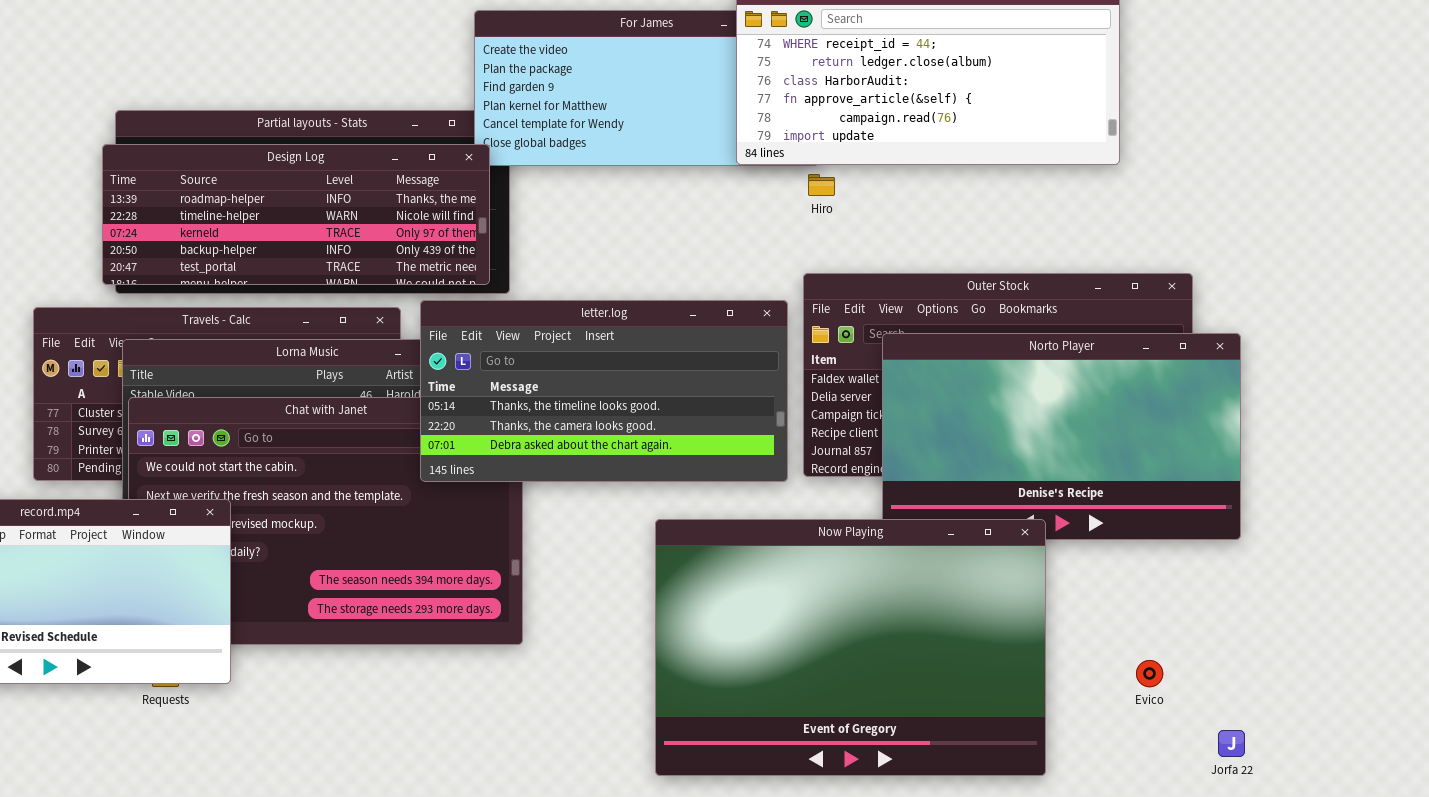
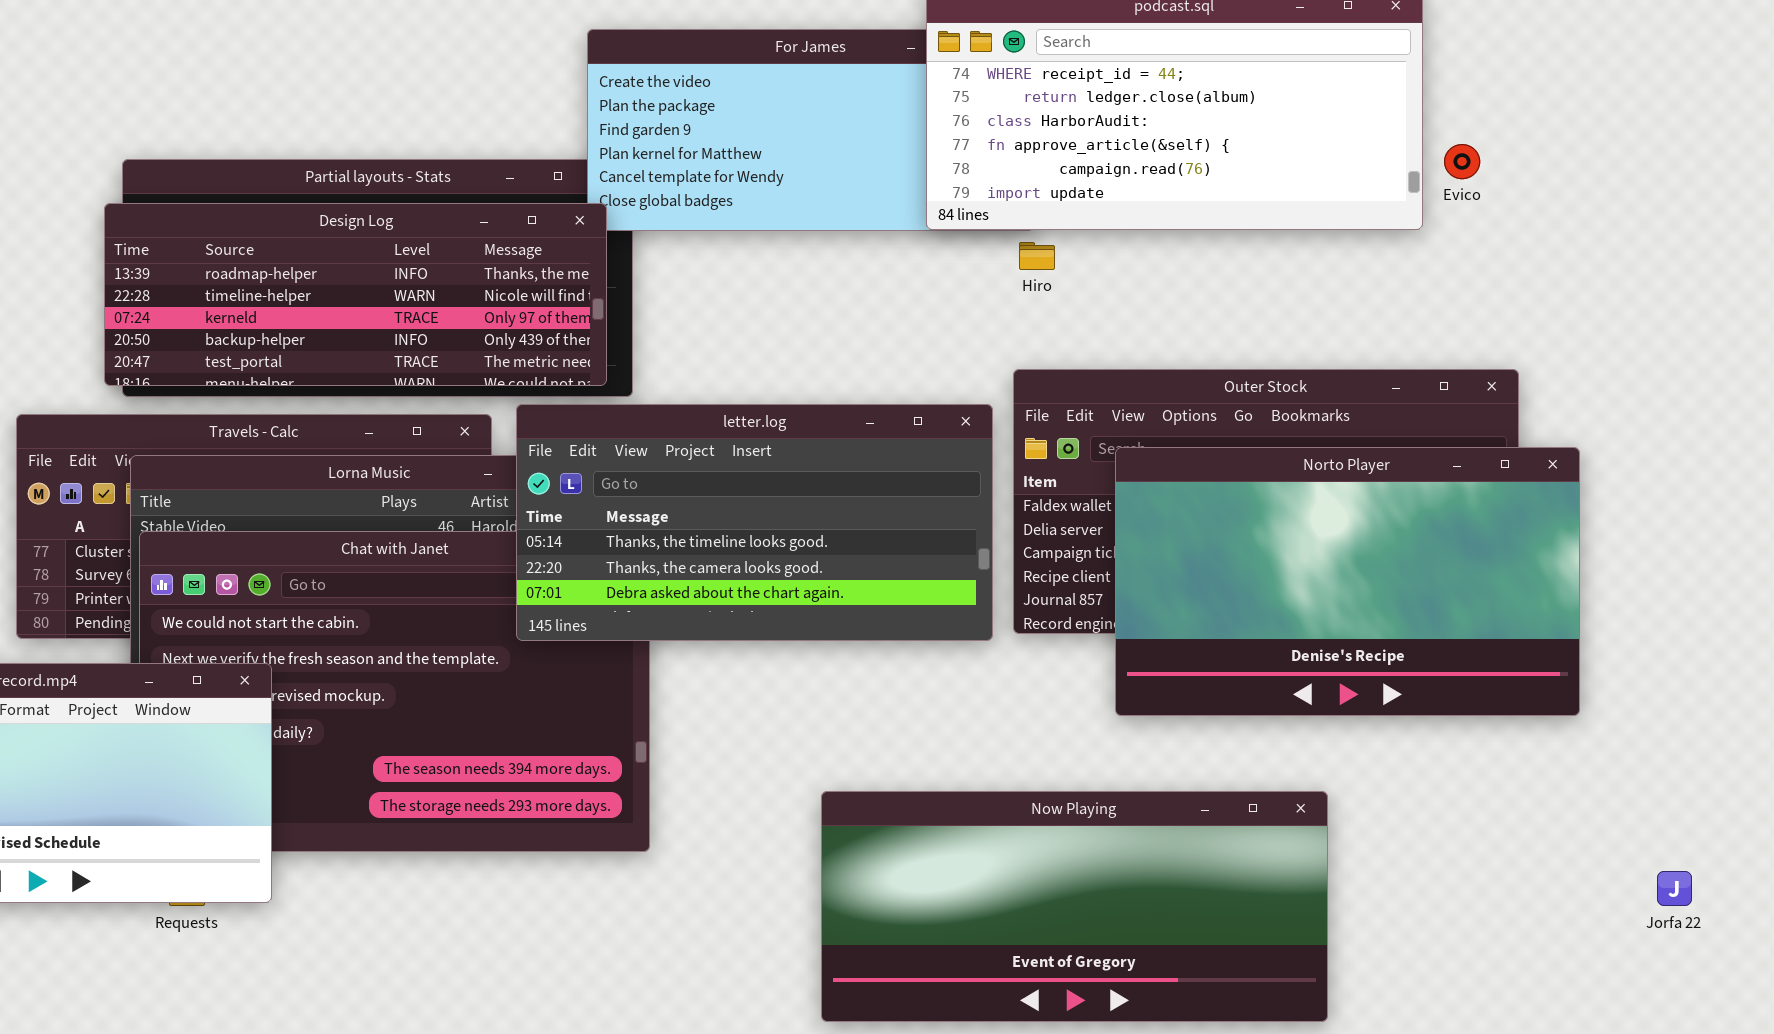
Now Playing: [655,519,1046,776] -> [821,791,1328,1022], resized
Evico: [1136,660,1163,687] -> [1444,144,1480,179], moved
Jorfa 22: [1218,730,1245,757] -> [1657,871,1692,906], moved

